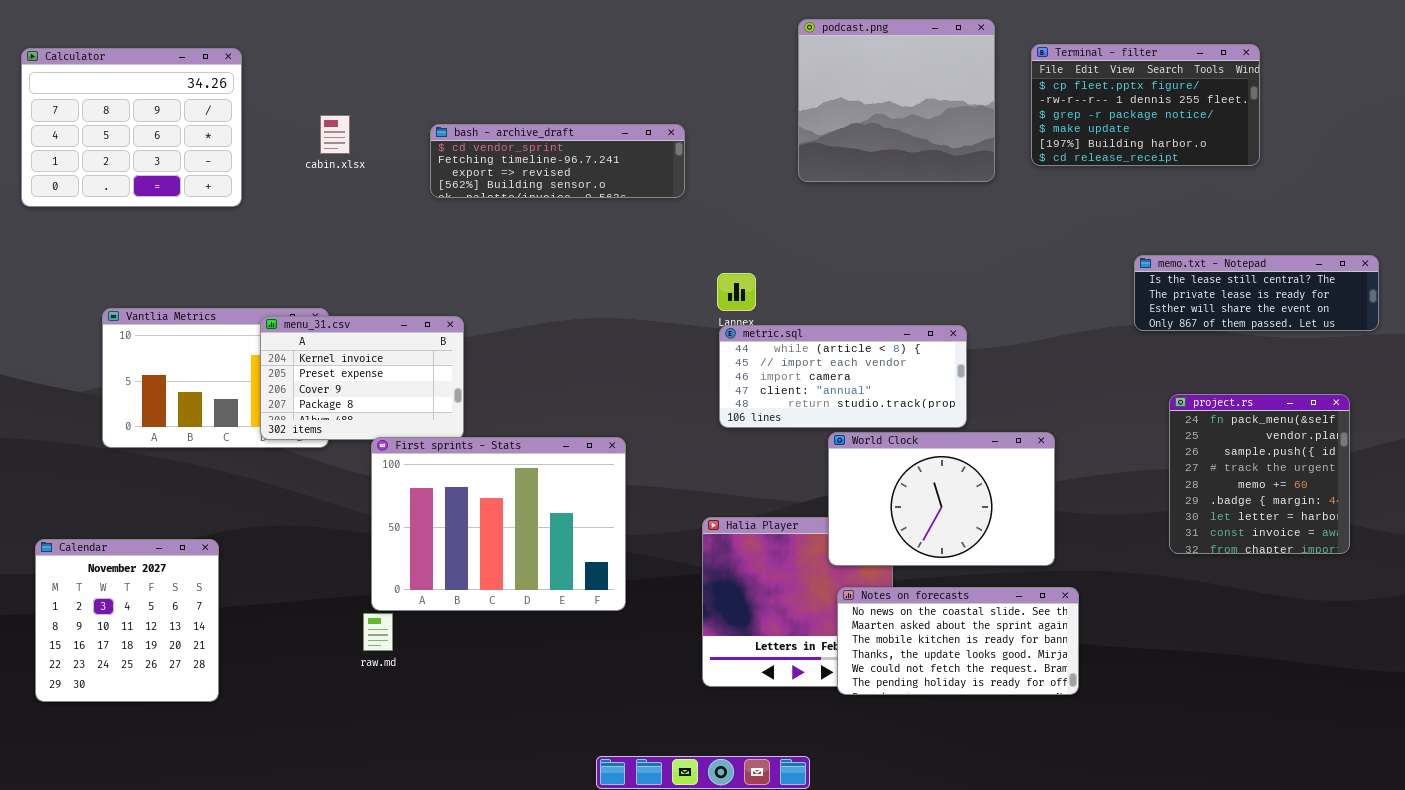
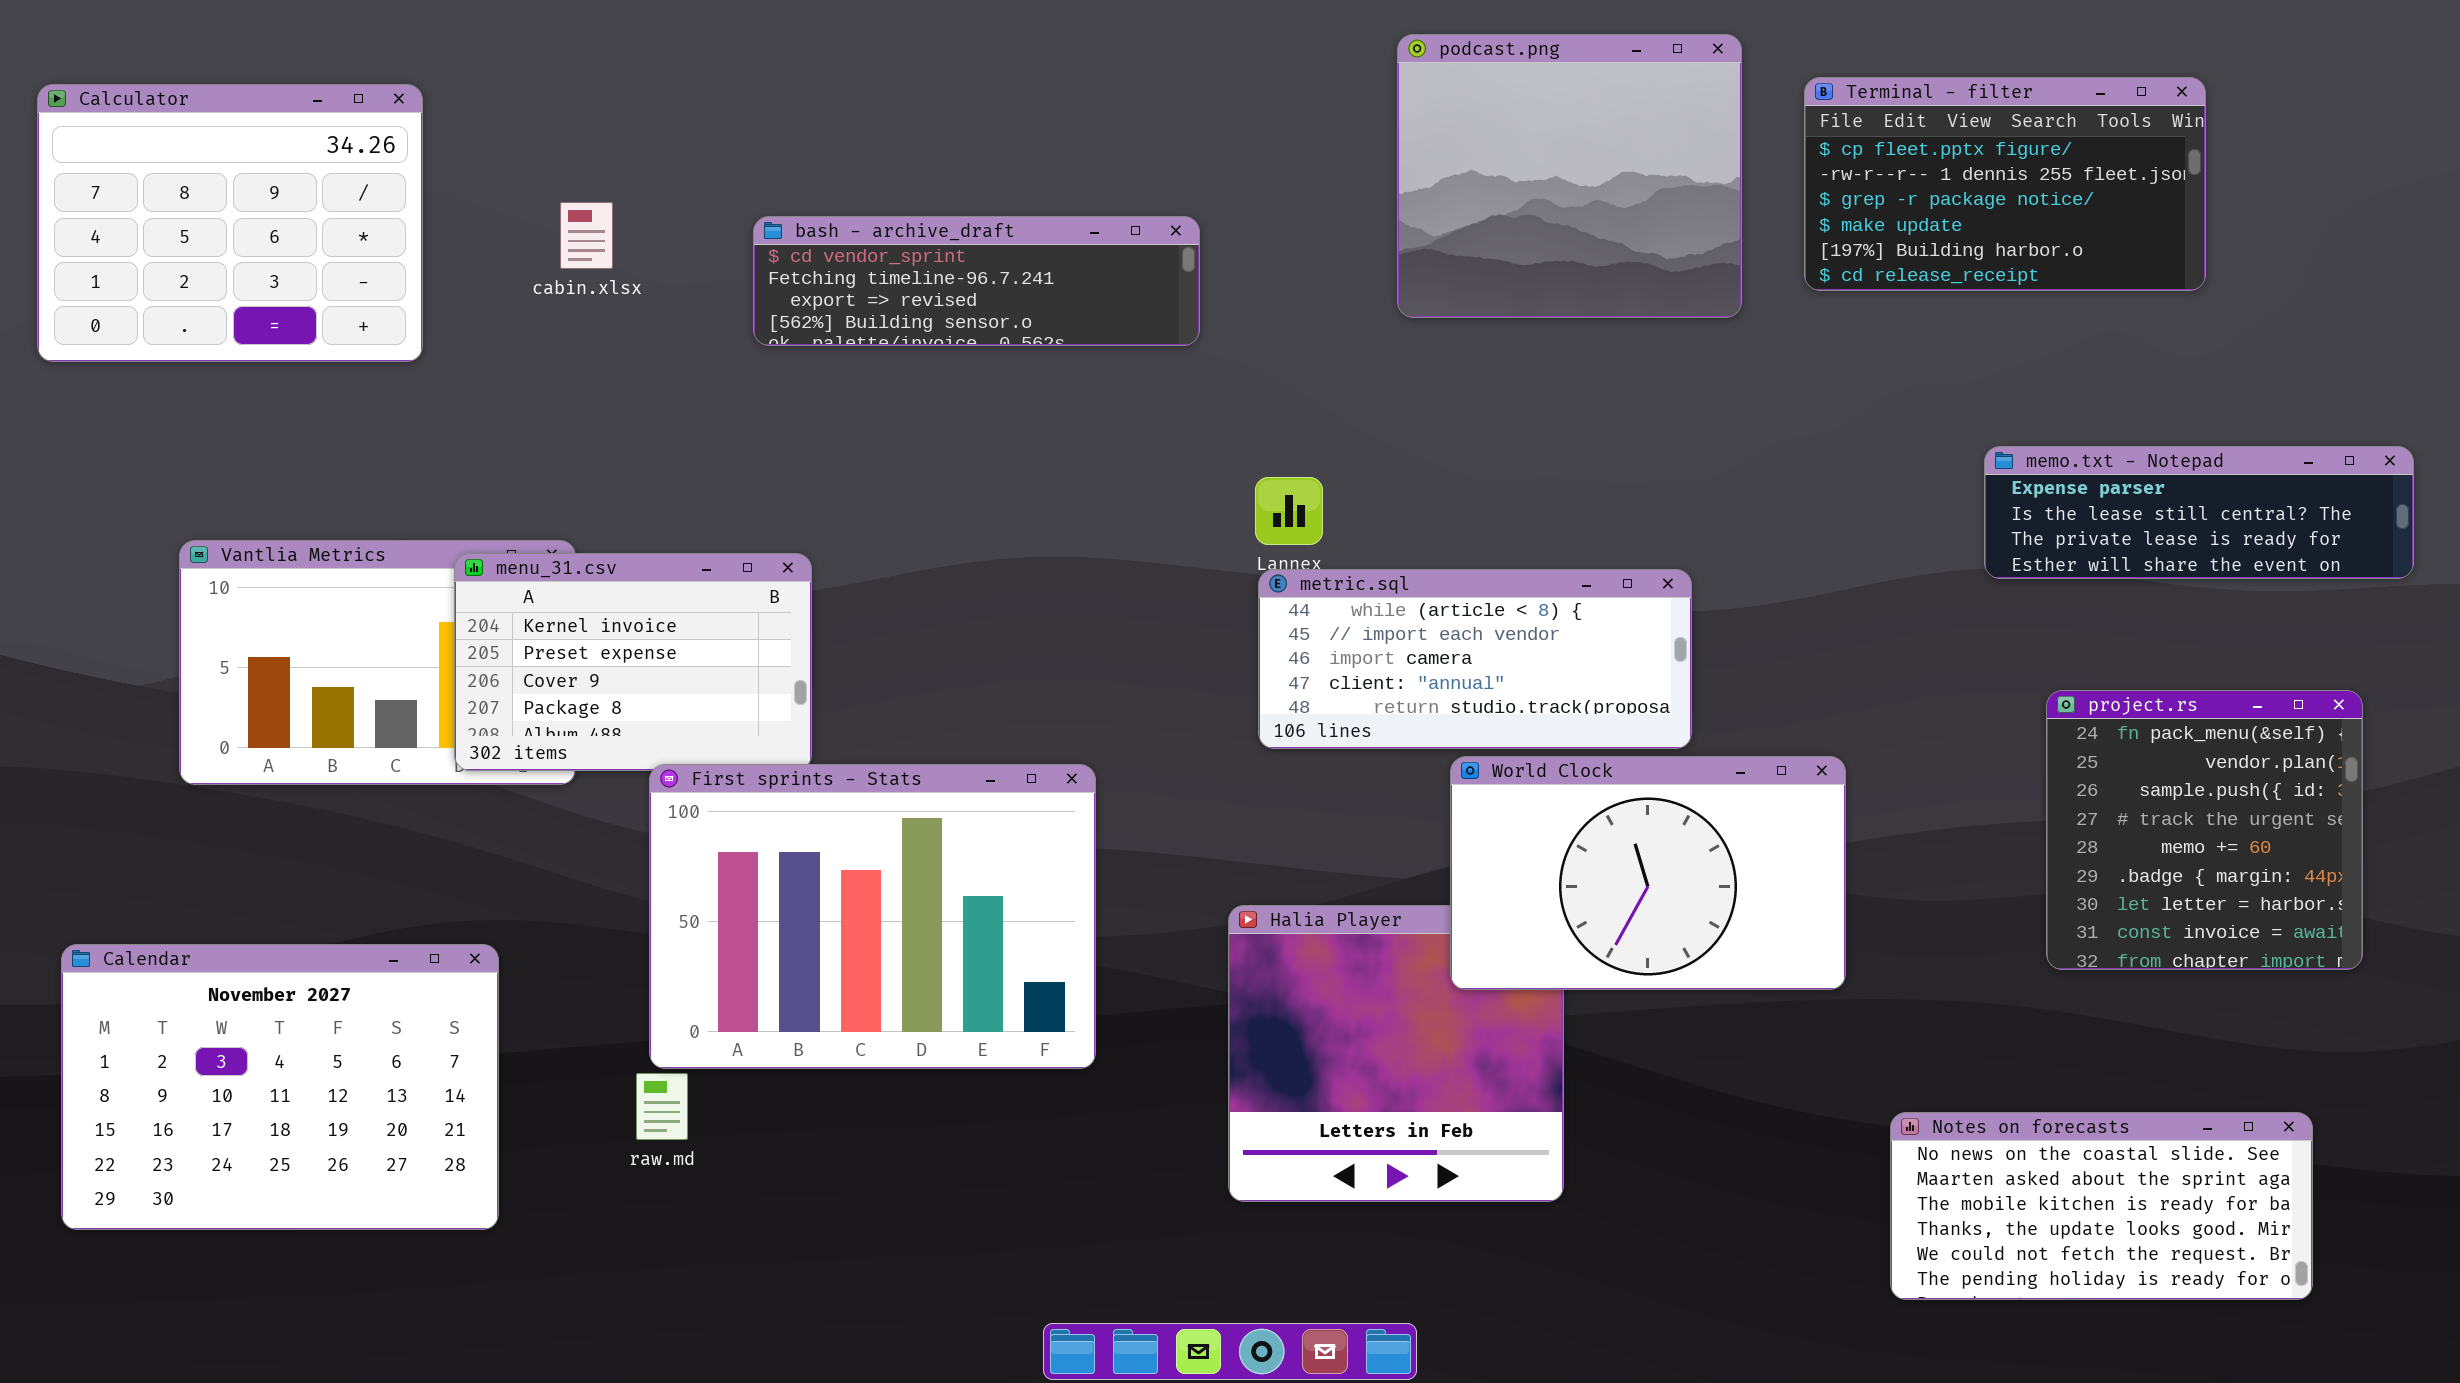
memo.txt - Notepad: [1134,255,1379,331] -> [1984,446,2414,579], scrolled up 1 row
Calendar: [35,539,219,702] -> [61,944,499,1230], resized
Notes on forecasts: [837,587,1079,695] -> [1890,1112,2313,1300], moved

